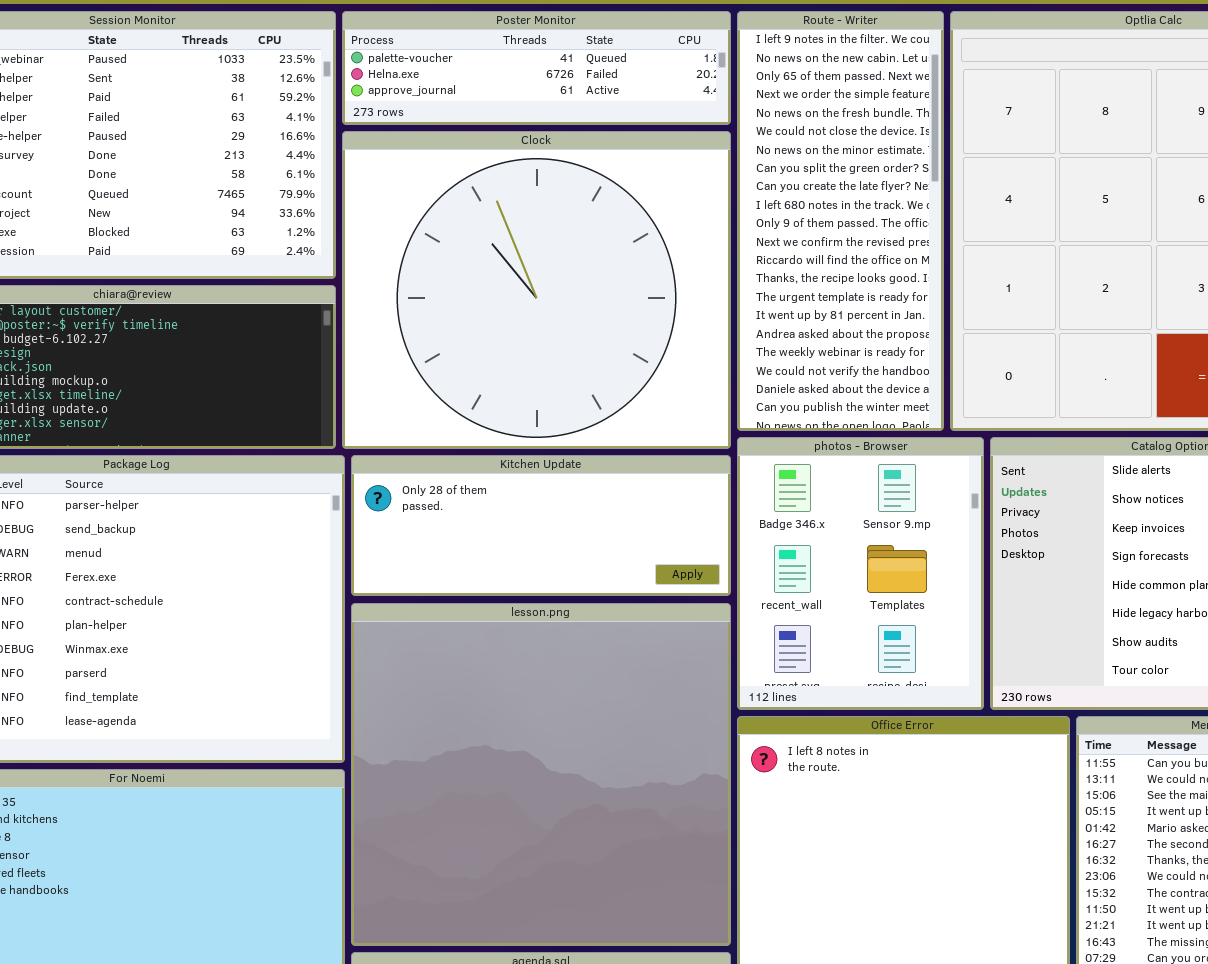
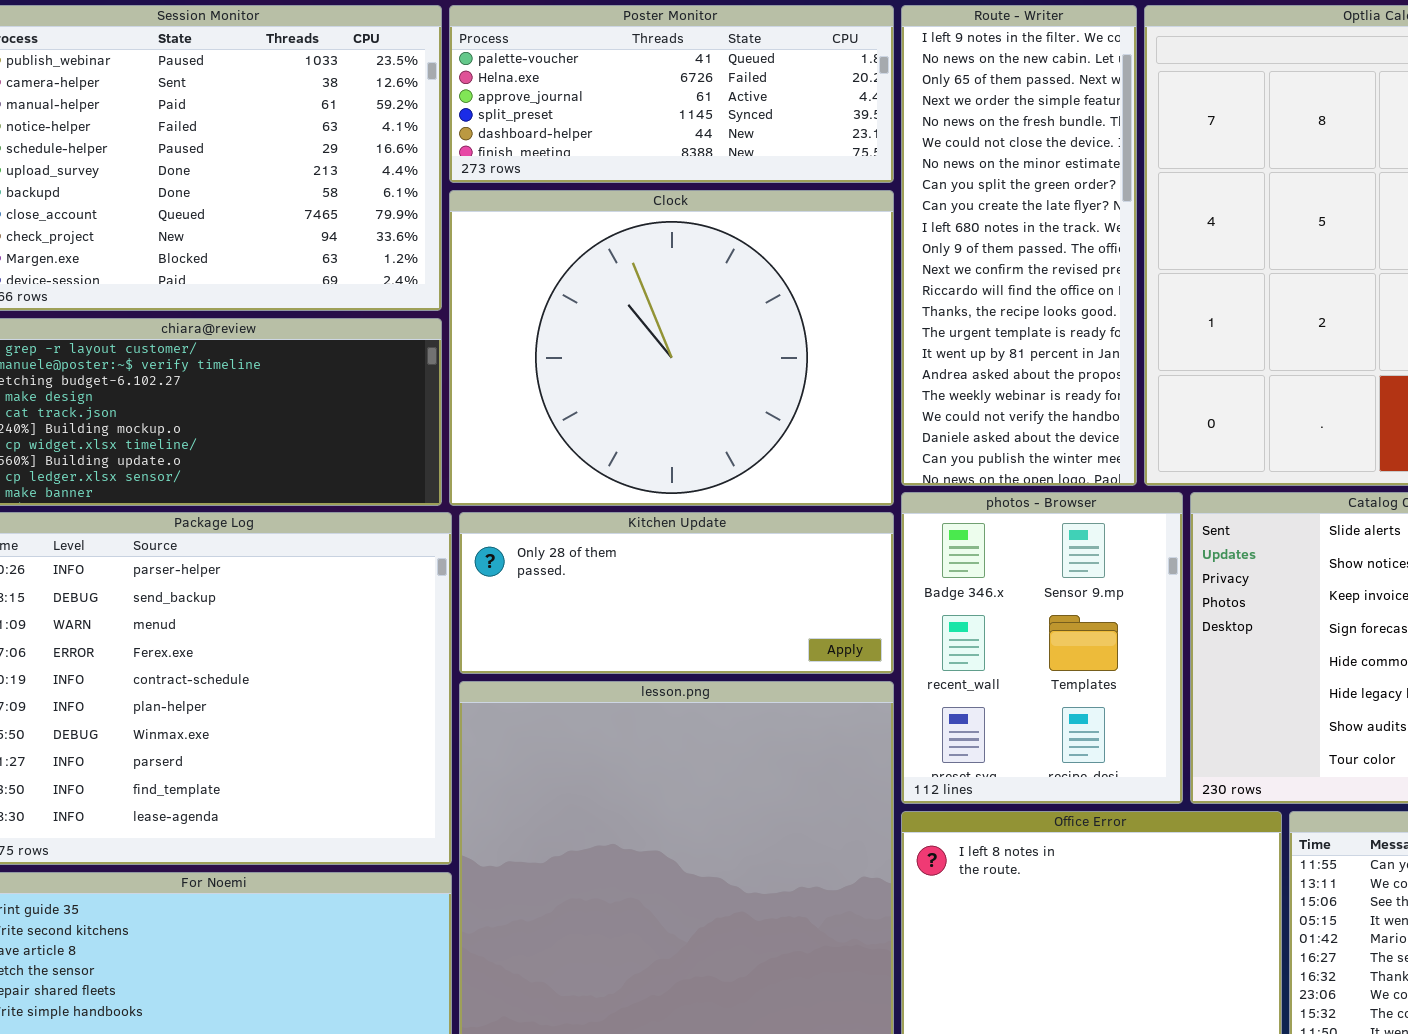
Poster Monitor: [342,11,731,125] -> [449,5,894,183], resized
Clock: [342,131,731,449] -> [449,190,894,506], resized

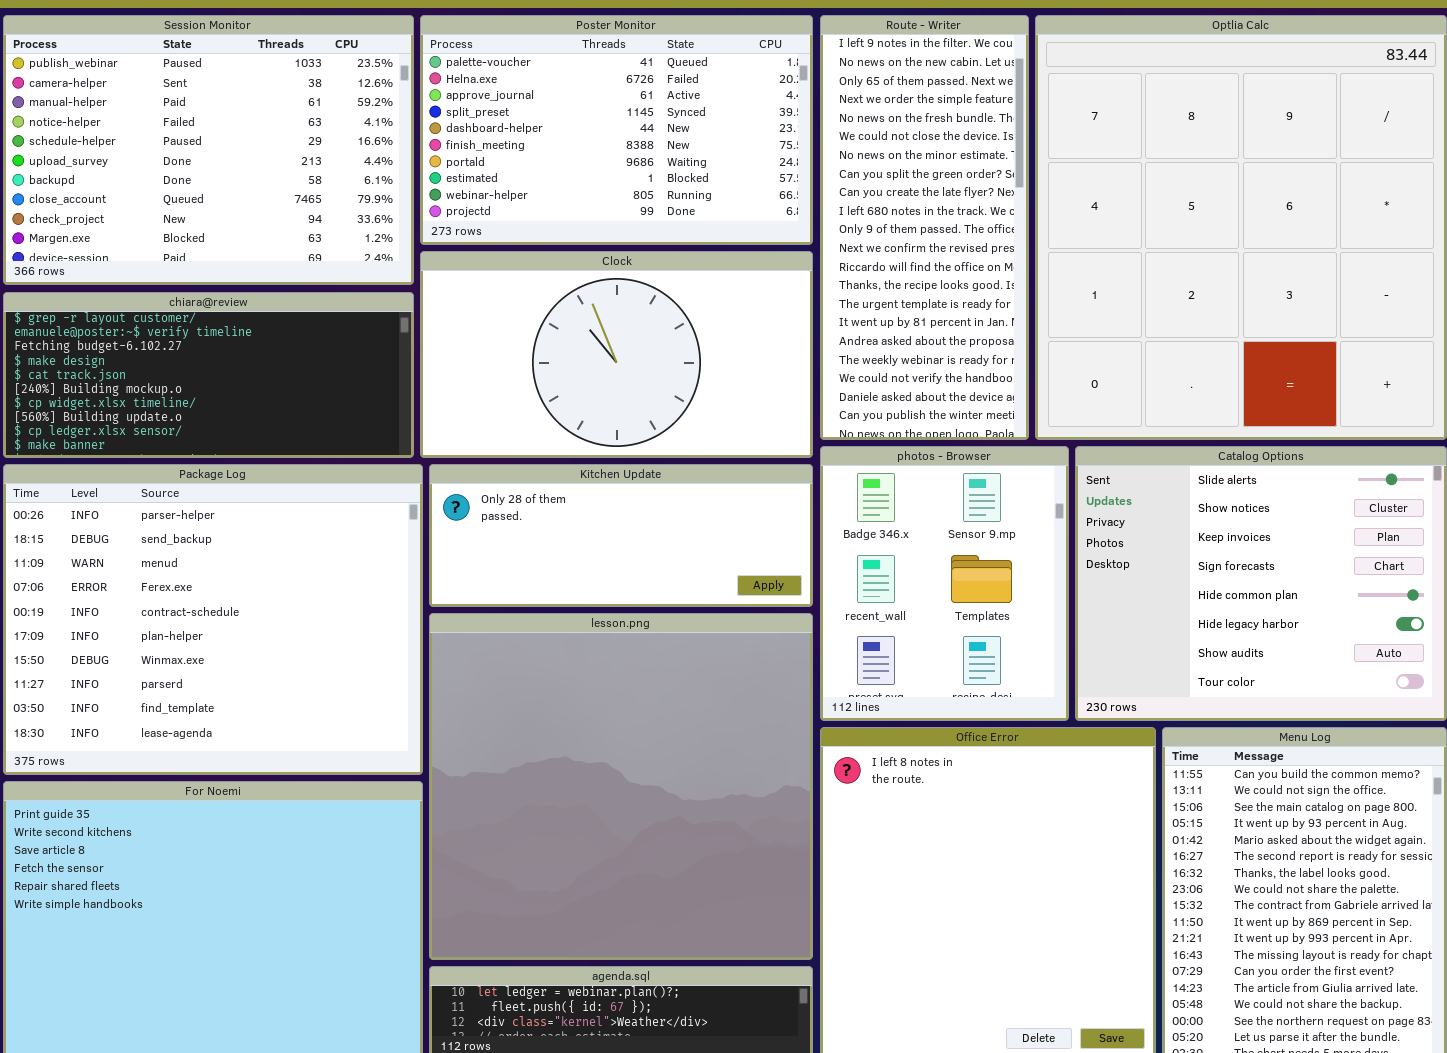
Poster Monitor: [449,5,894,183] -> [420,15,813,245], resized
Clock: [449,190,894,506] -> [420,251,813,458], resized

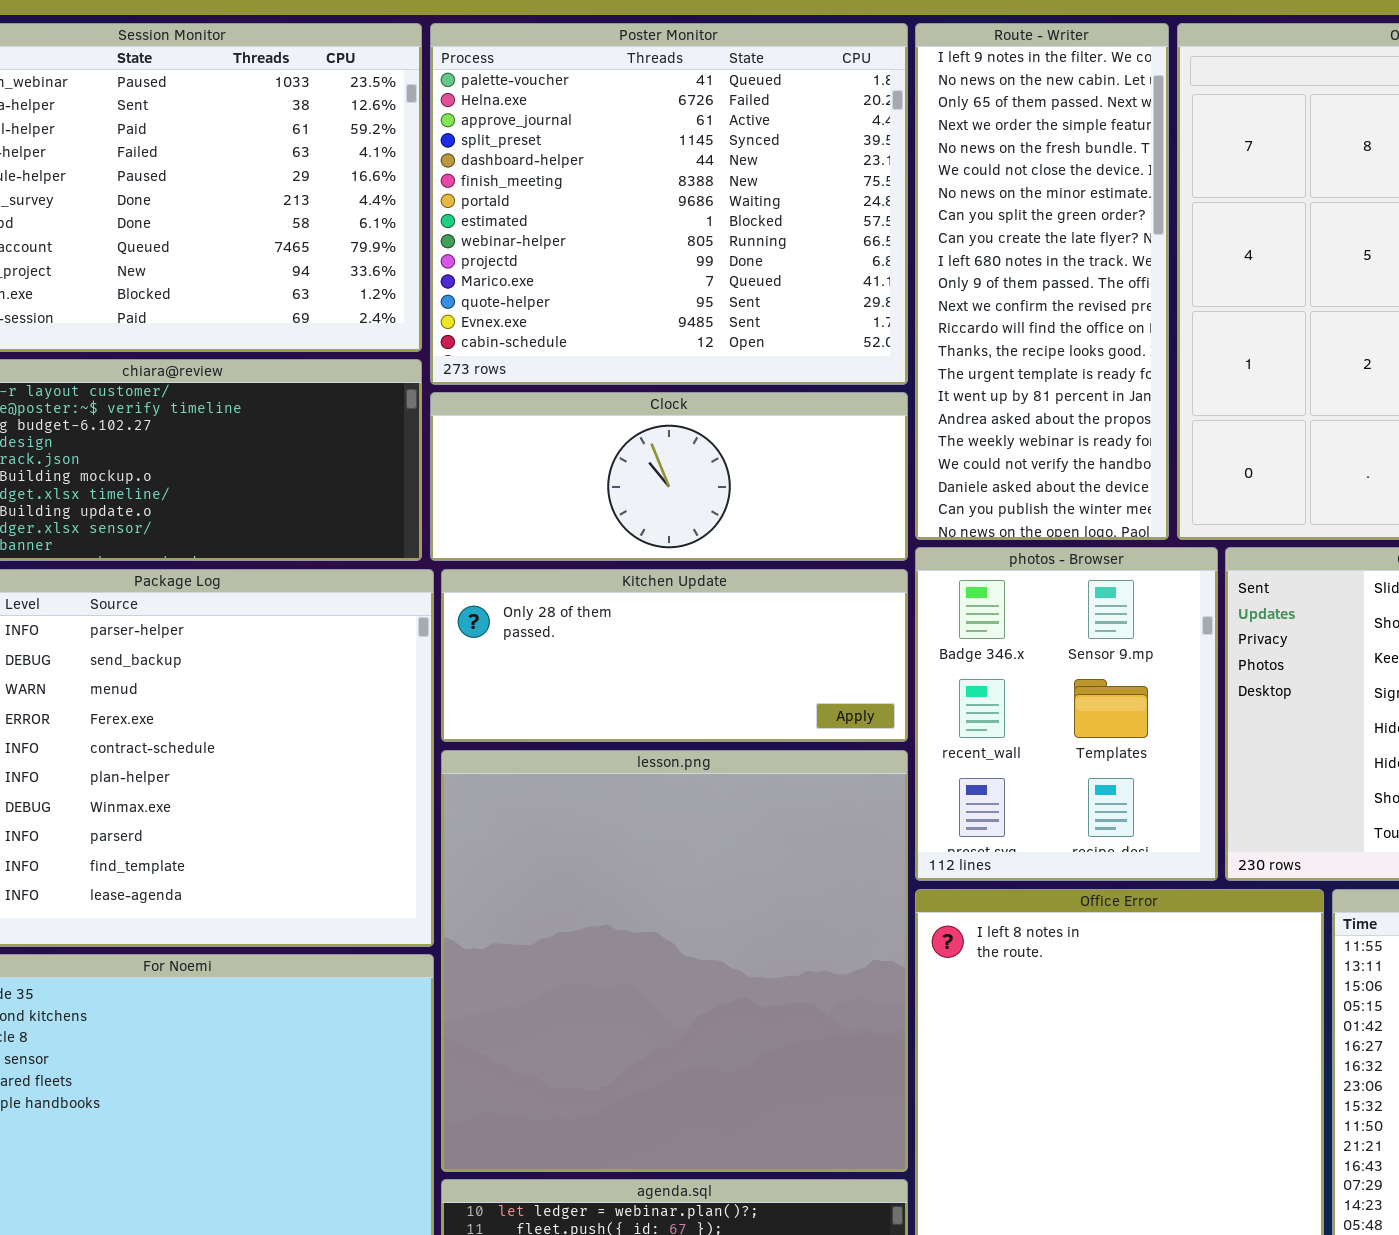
Poster Monitor: [420,15,813,245] -> [430,23,908,385], resized
Clock: [420,251,813,458] -> [430,392,908,561], resized

